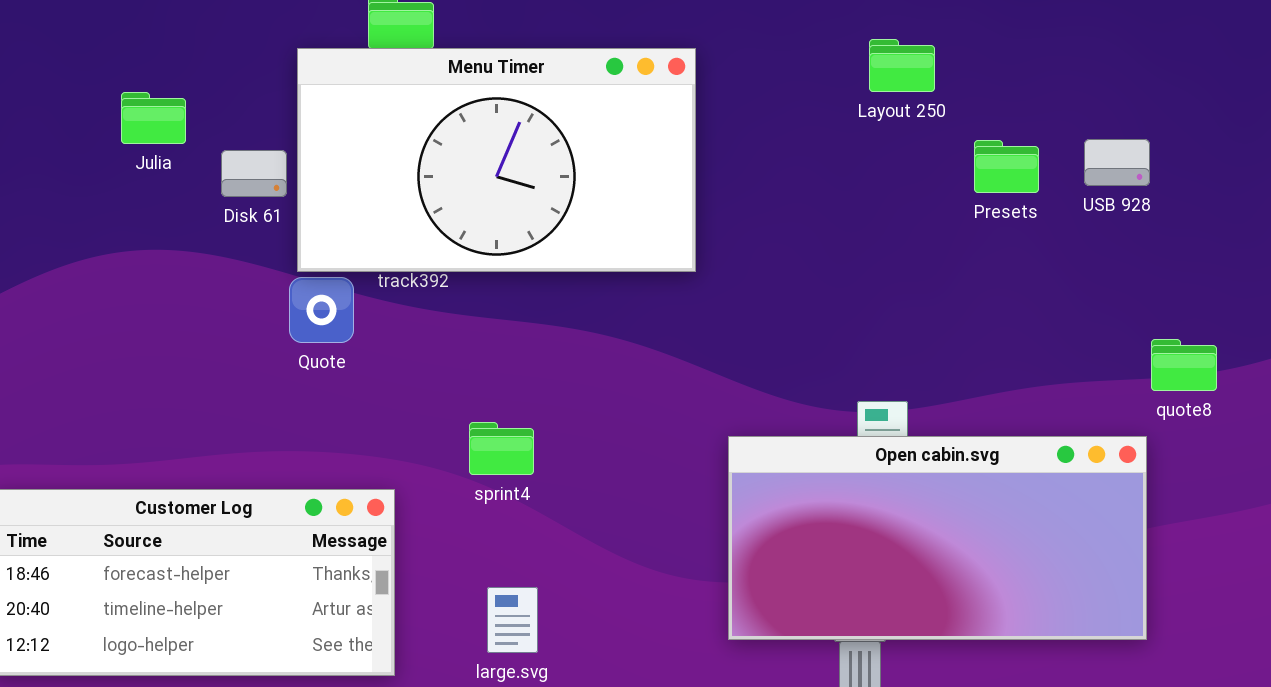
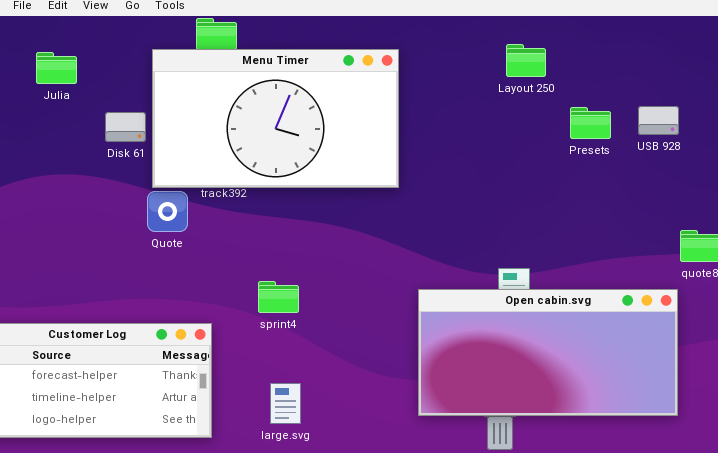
Julia: [121,92,186,144] -> [36,52,77,84], moved

